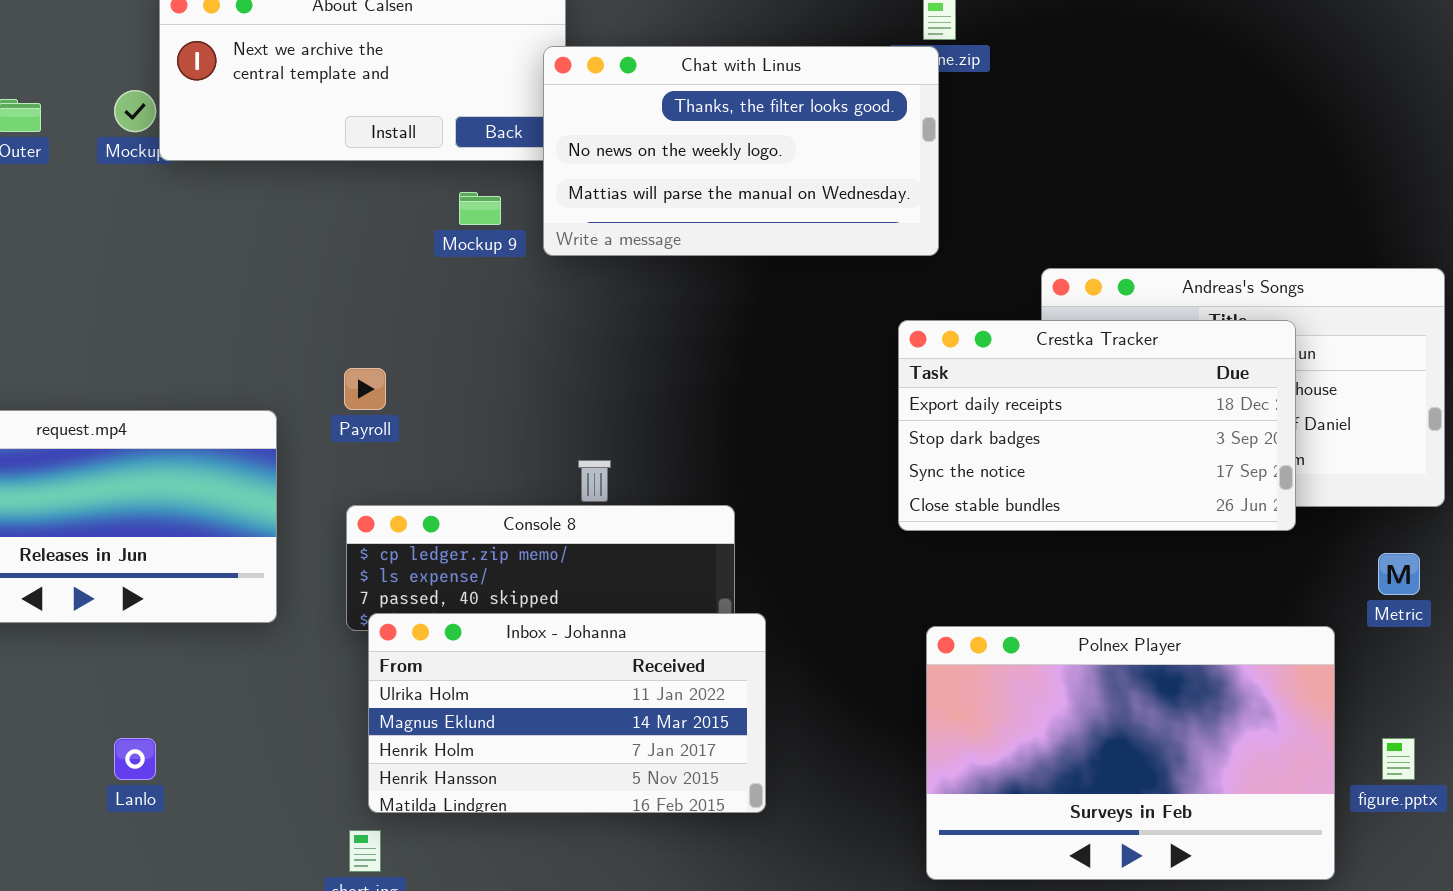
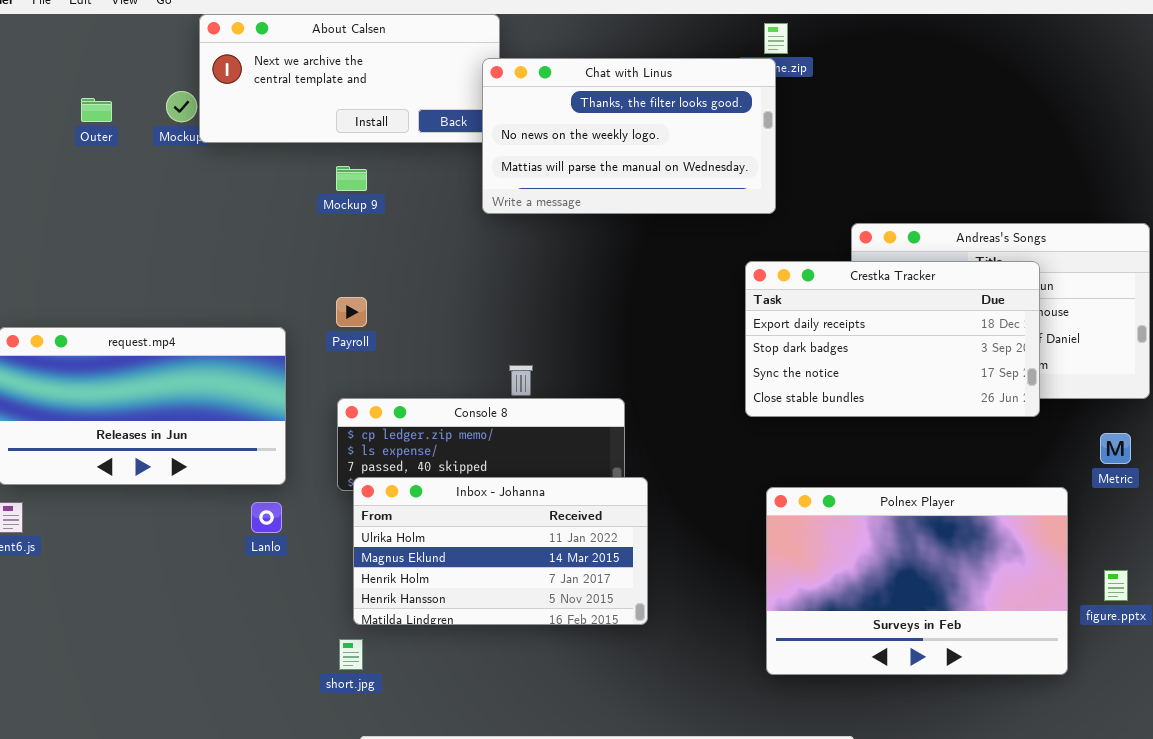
Mockup 9: [459,192,501,225] -> [336,166,367,191], moved
Lanlo: [114,738,156,780] -> [251,502,282,533], moved

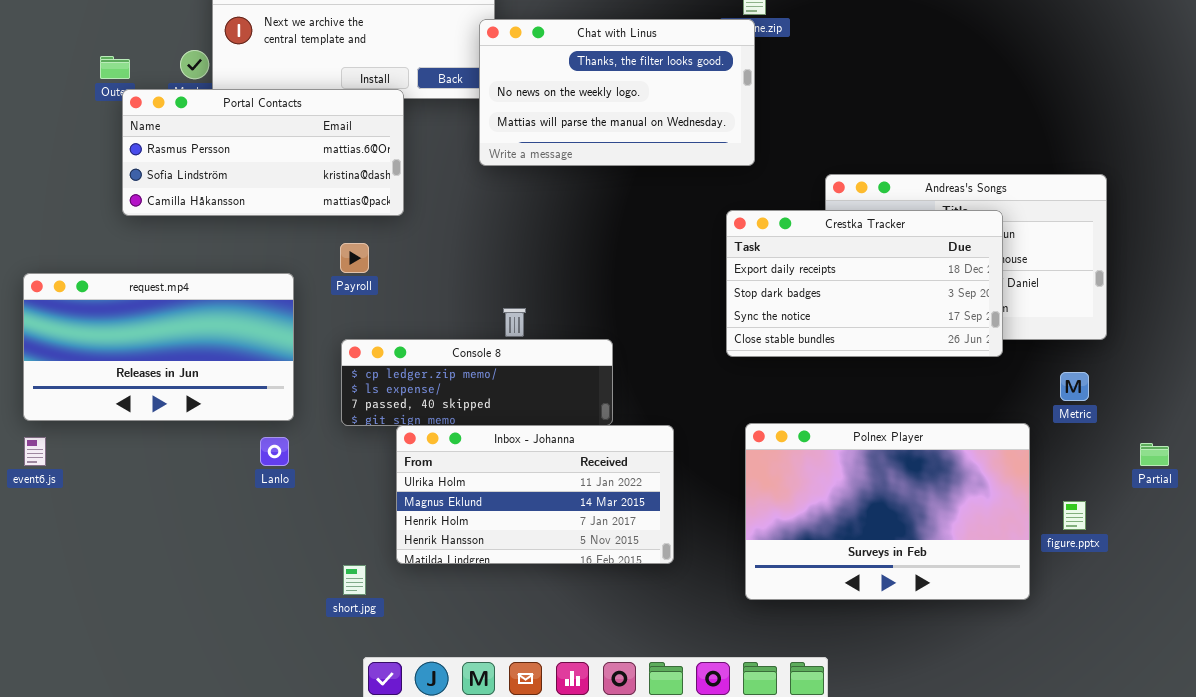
Portal Contacts: none -> [122,89,404,216], opened
Inbox - Johanna: [353,477,648,625] -> [396,425,674,564], moved

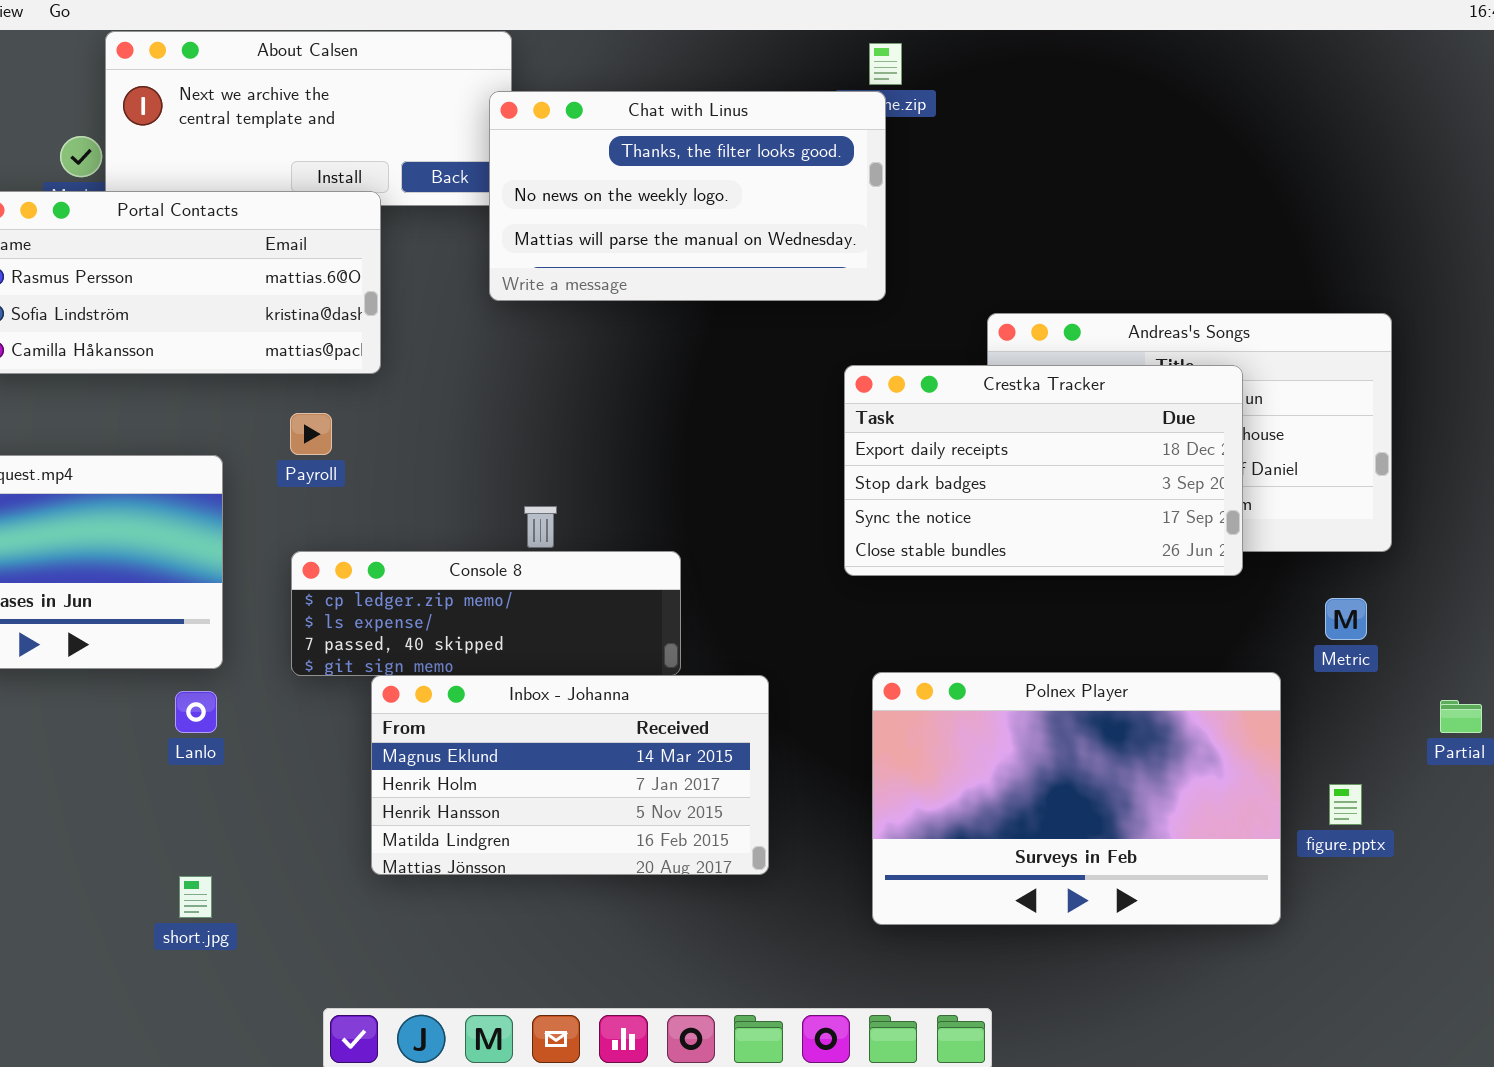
Inbox - Johanna: [396,425,674,564] -> [371,675,769,875], scrolled down 1 row
short.jpg: [343,565,366,595] -> [179,876,212,918], moved

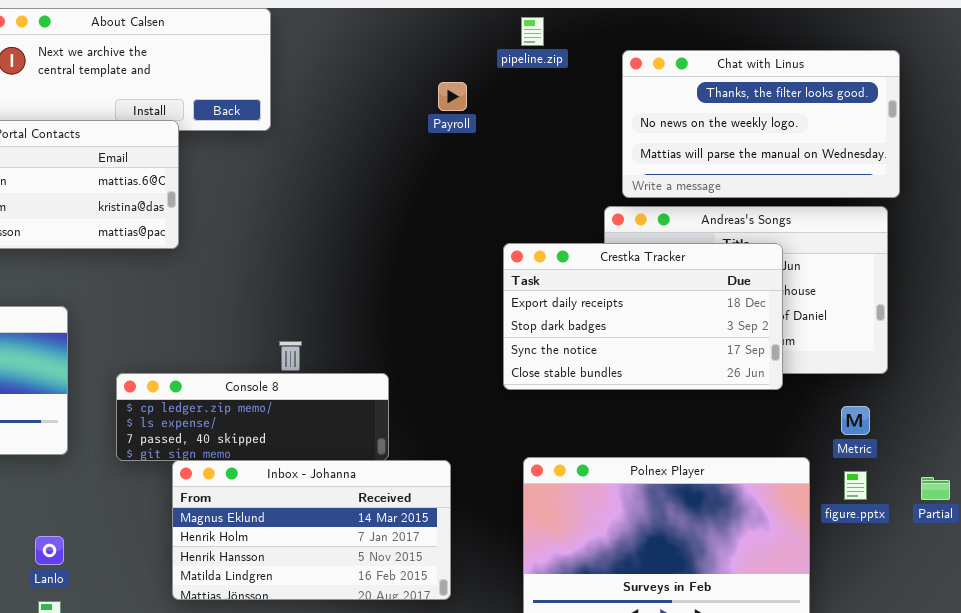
Chat with Linus: [489,91,886,301] -> [622,50,900,198], moved
Payroll: [290,413,332,455] -> [438,82,467,111], moved
Lanlo: [175,691,217,733] -> [35,536,64,565], moved
figure.pptx: [1329,784,1362,825] -> [844,471,867,500], moved

